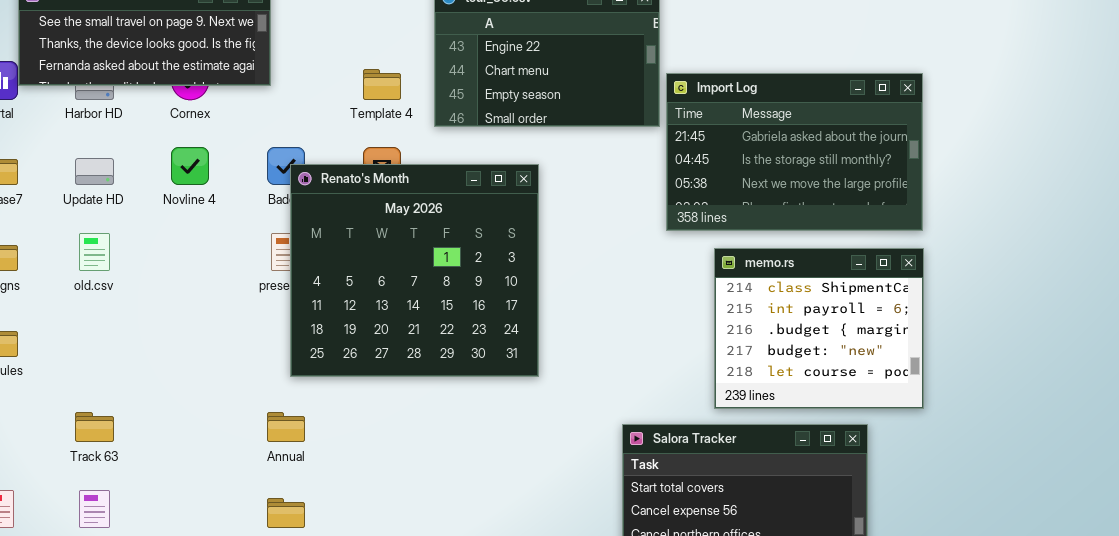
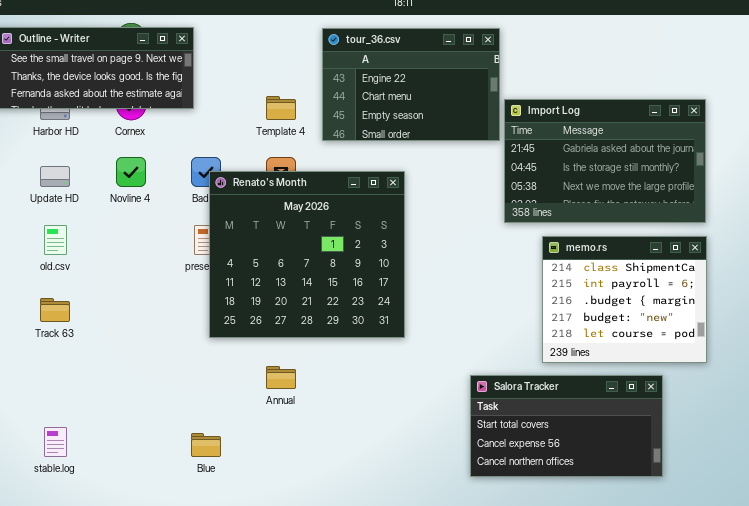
Track 63: [75,412,114,442] -> [40,298,70,322], moved
Annual: [267,412,305,442] -> [266,366,296,389], moved

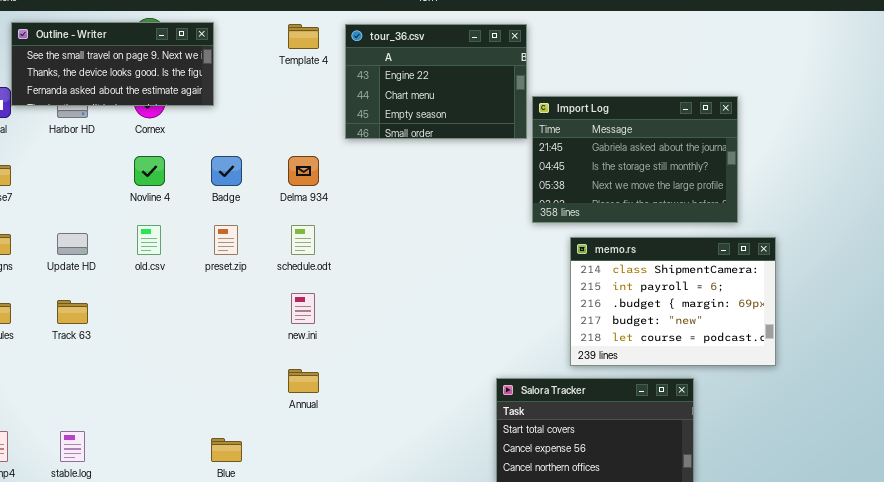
Template 4: [266,96,296,120] -> [288,24,319,49], moved
Update HD: [40,166,70,187] -> [57,233,88,255], moved
Renato's Month: [209,171,405,338] -> none, closed
old.csv: [44,225,67,255] -> [137,225,161,255], moved
memo.rs: [542,236,707,363] -> [570,237,776,366], resized

